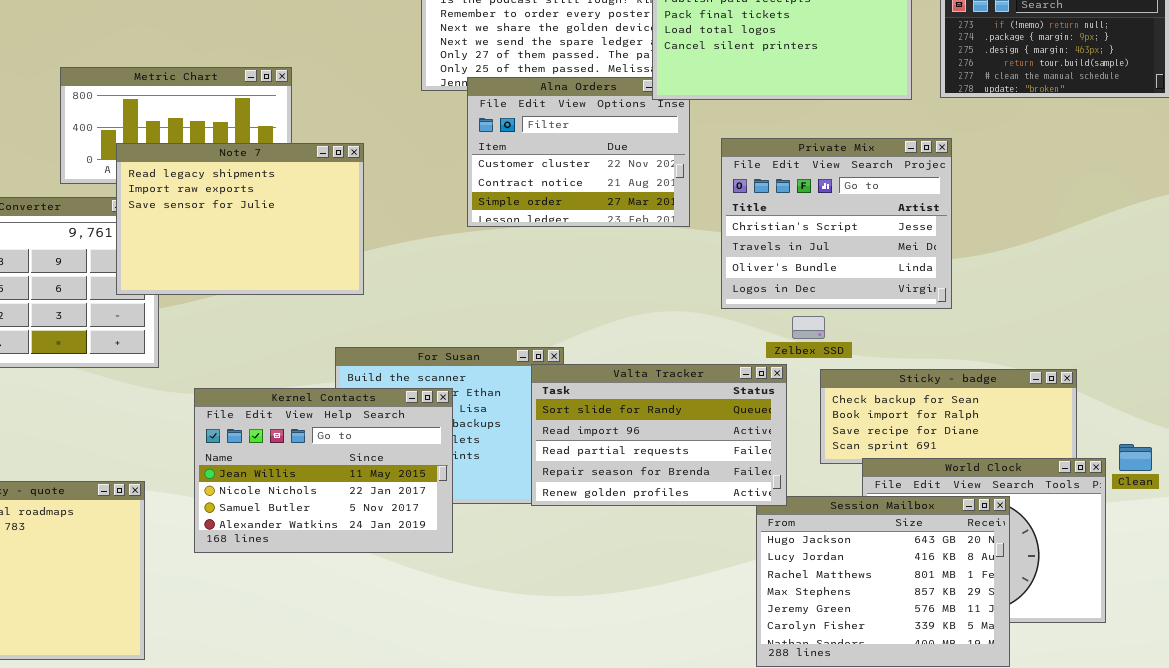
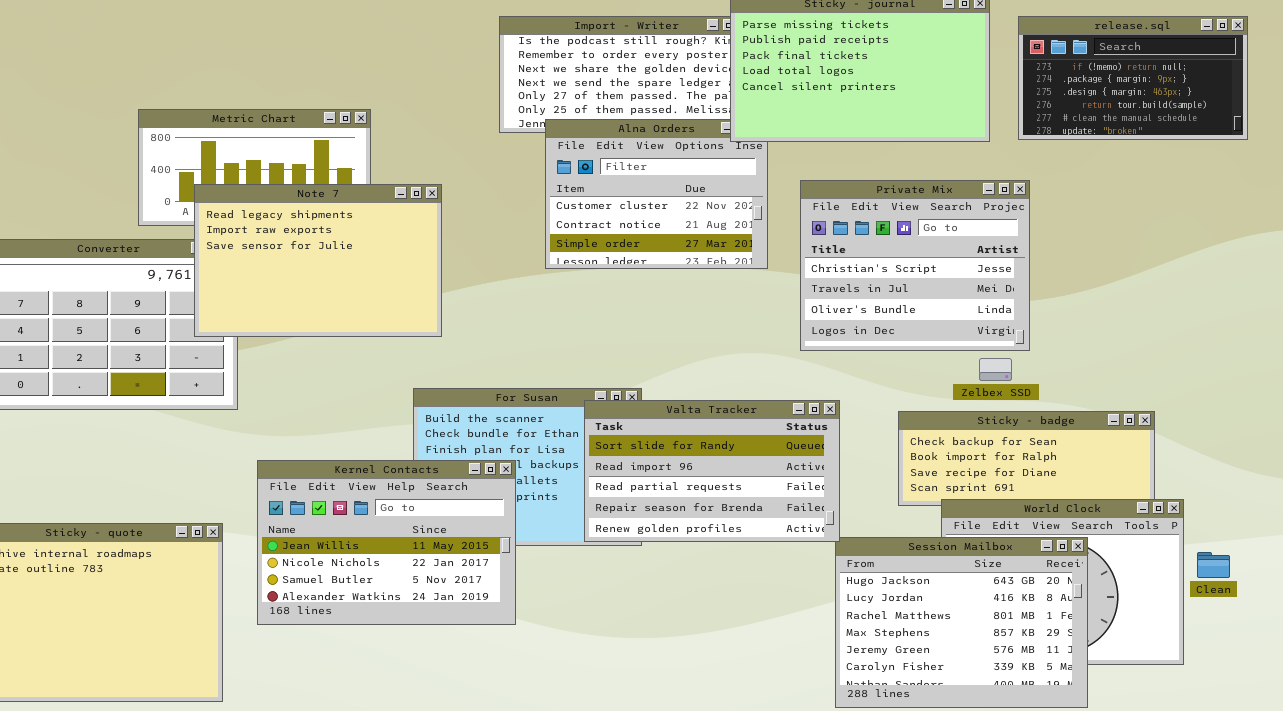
Zelbex SSD: [792,316,825,339] -> [979,358,1012,381], moved
Valta Tracker: [531,364,787,506] -> [584,400,840,542], moved
Kernel Contacts: [194,388,453,553] -> [257,460,516,625], moved
Clean: [1119,444,1152,471] -> [1197,552,1230,578], moved

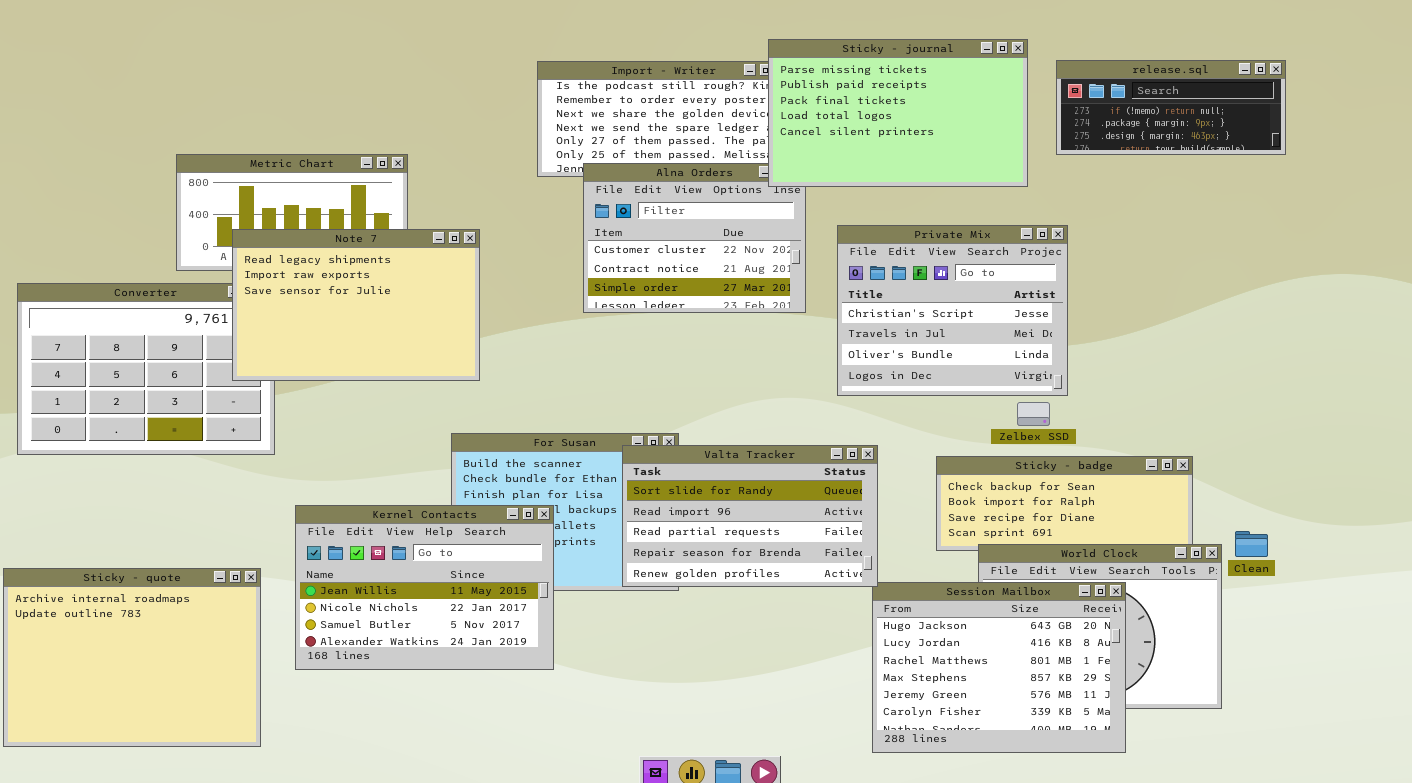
release.sql: [1018,16,1248,140] -> [1056,60,1286,155], resized
Clean: [1197,552,1230,578] -> [1235,531,1268,557], moved

